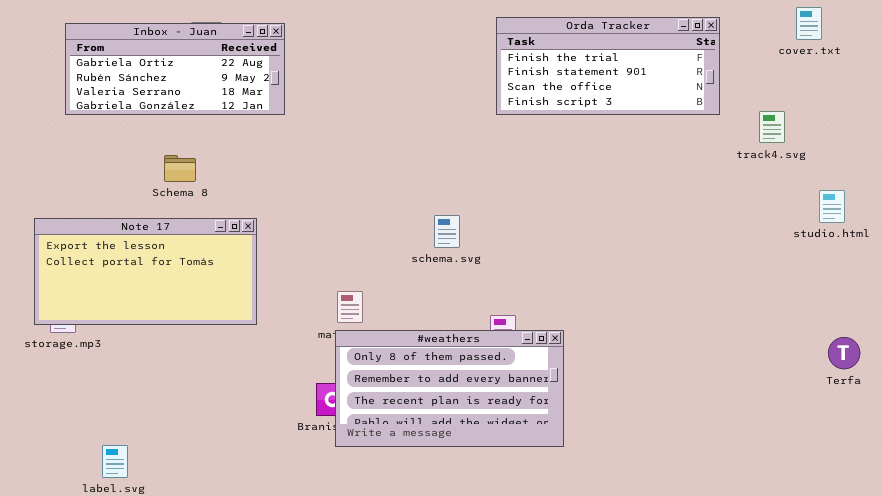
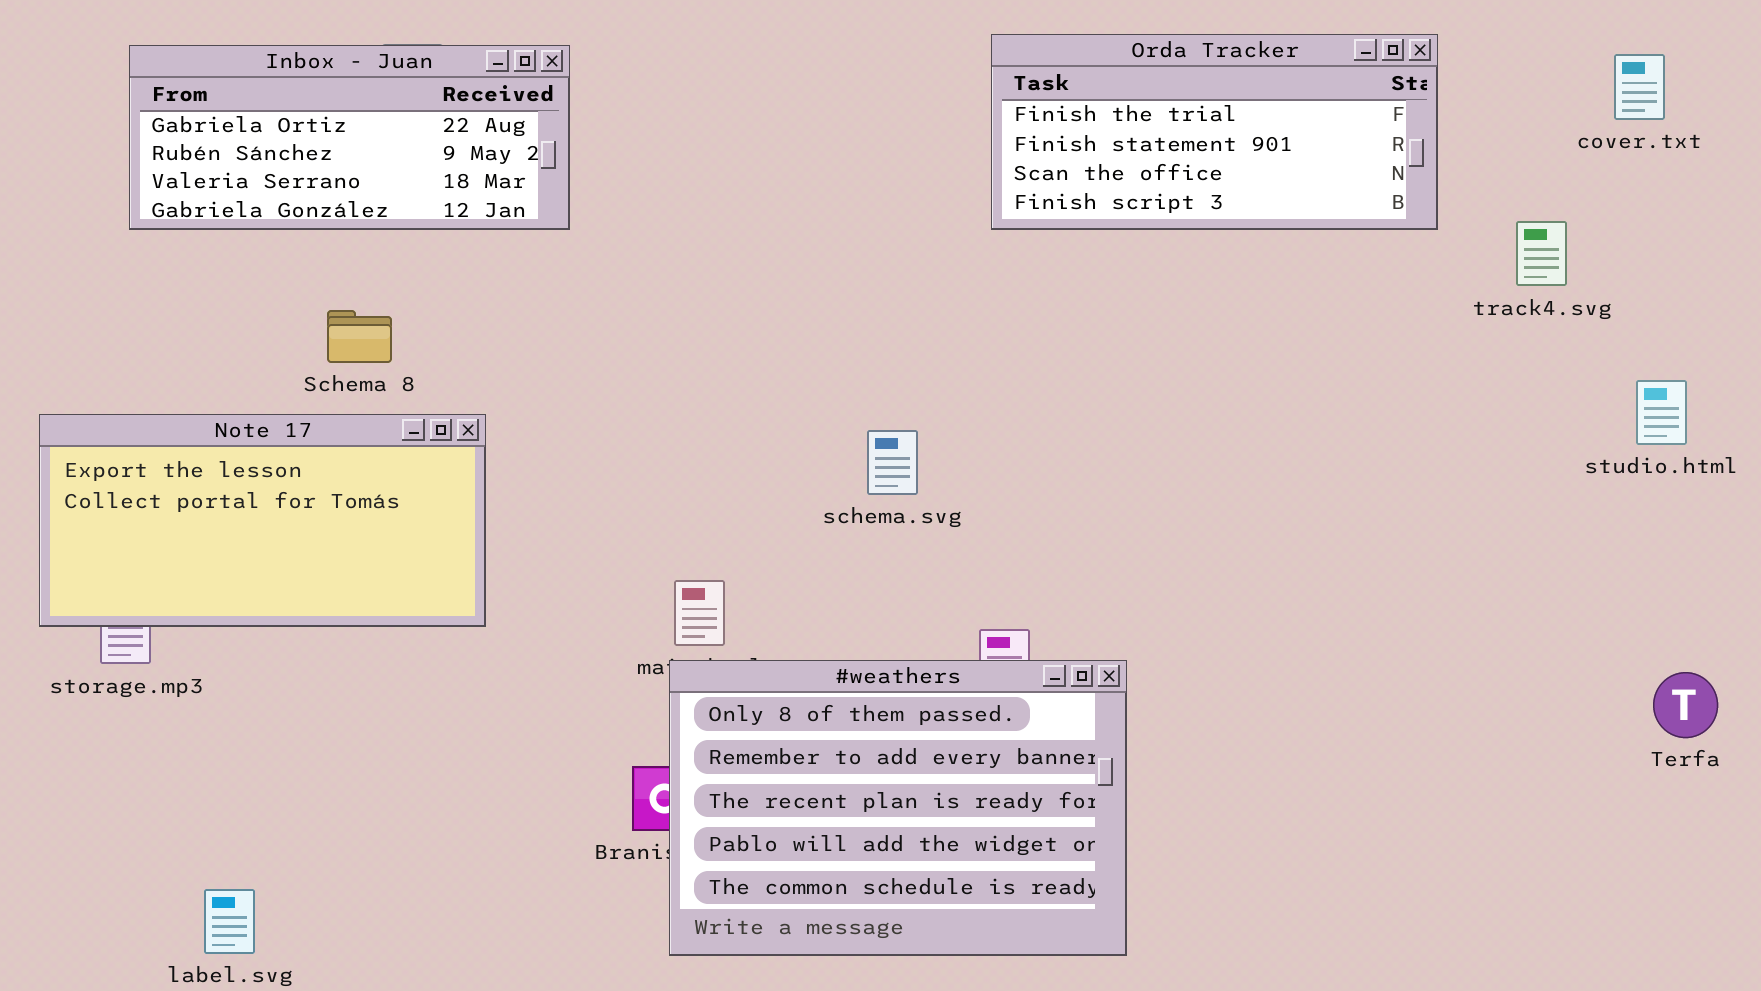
cover.txt: [796,7,822,40] -> [1614,54,1665,120], moved
Note 17: [34,218,257,325] -> [39,414,486,627], moved
#weathers: [335,330,564,447] -> [669,660,1127,956], resized

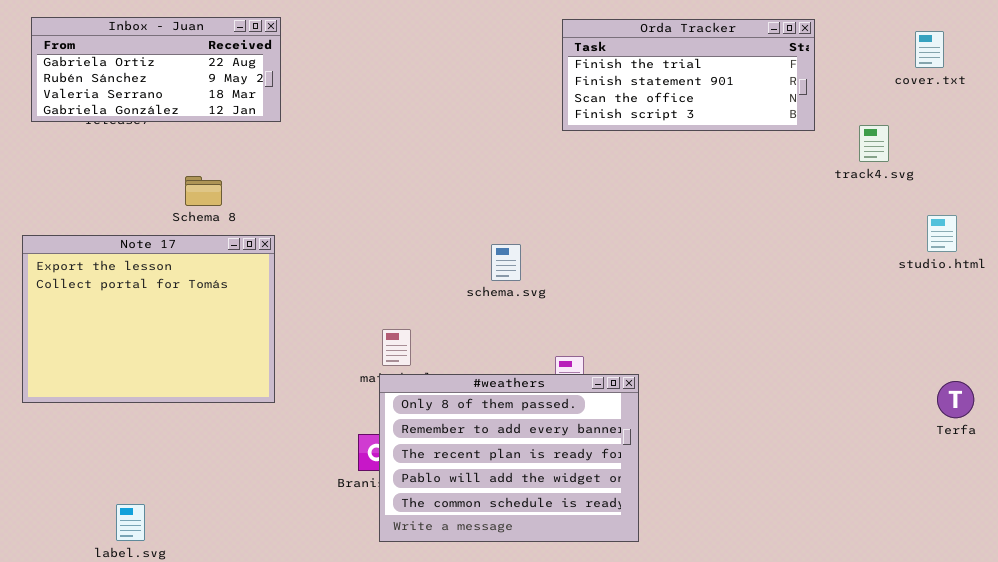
Inbox - Juan: [129,45,570,230] -> [31,17,281,122], moved
Note 17: [39,414,486,627] -> [22,235,275,403], resized

